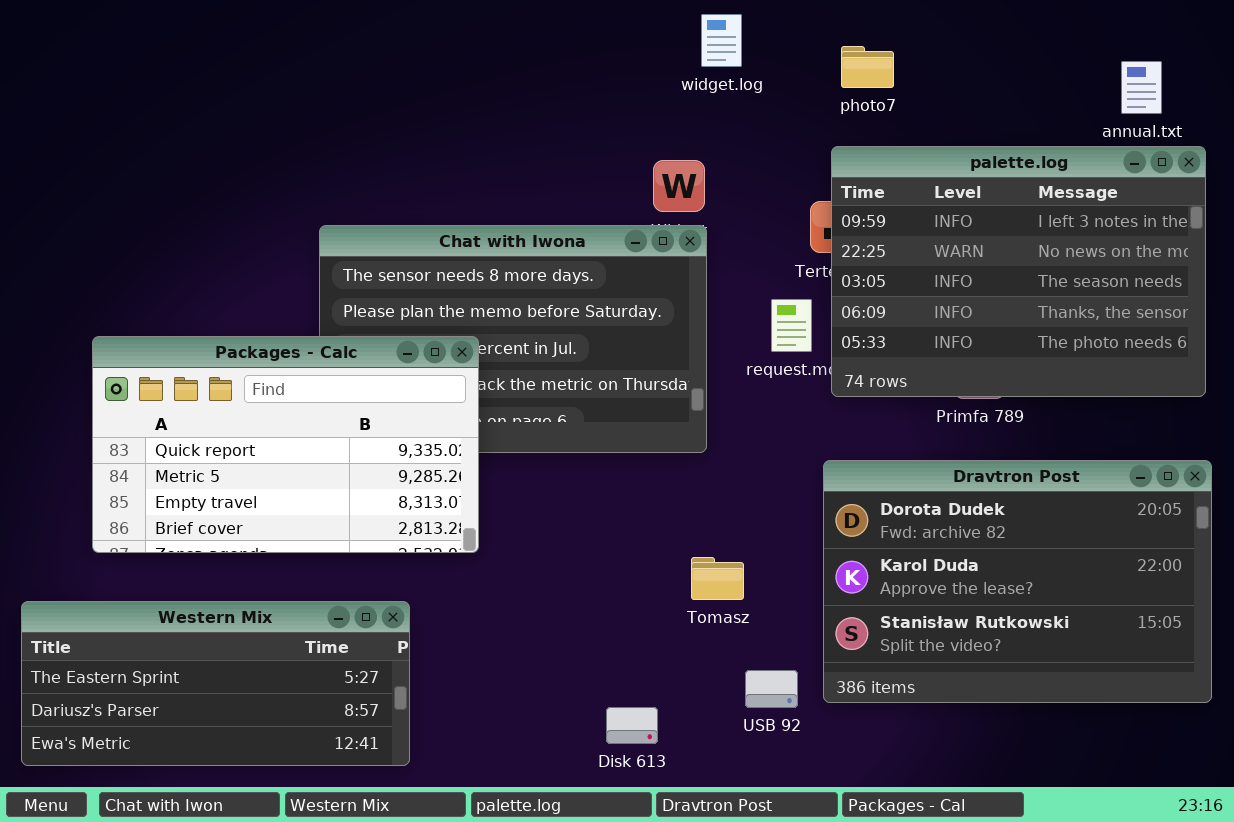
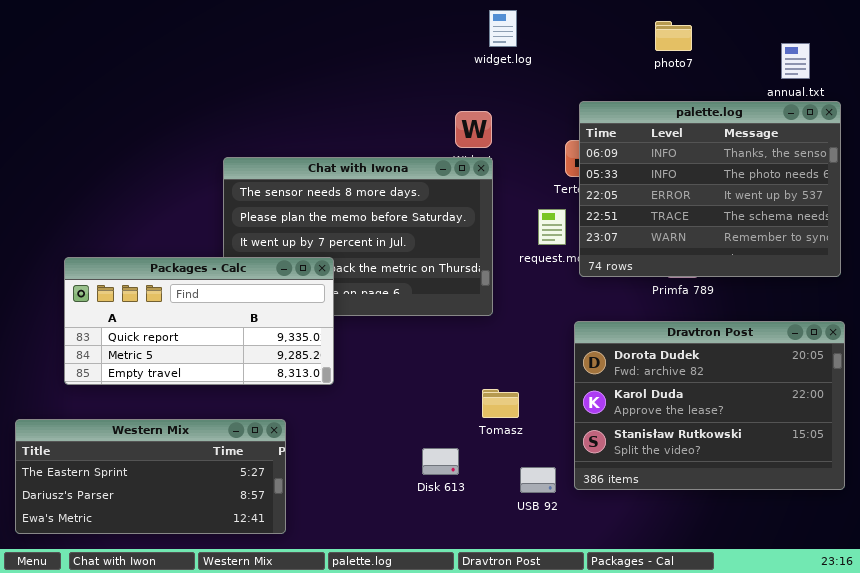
photo7: [841,46,894,88] -> [655,21,692,51], moved
palette.log: [831,146,1206,397] -> [579,101,841,277], scrolled down 3 rows
Packages - Calc: [92,336,479,553] -> [64,257,334,385], resized
Disk 613: [606,707,658,744] -> [422,448,459,475], moved

